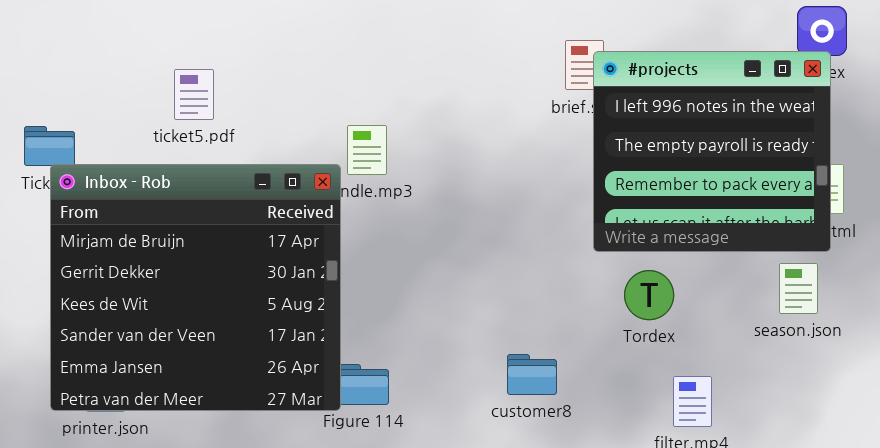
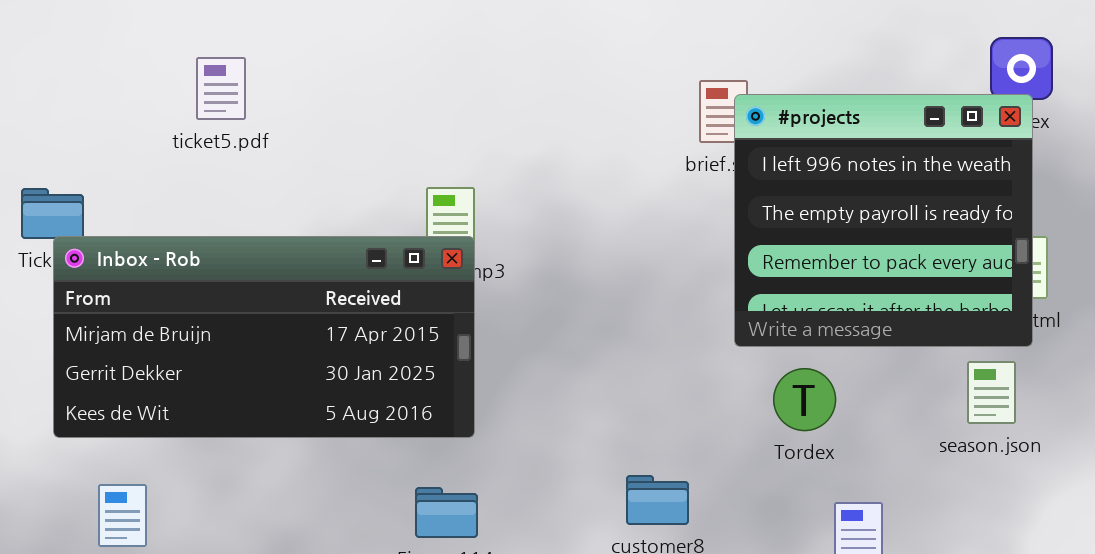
ticket5.pdf: [174,69,214,120] -> [196,57,246,120], moved
Inbox - Rob: [50,164,341,411] -> [53,236,475,438], resized

